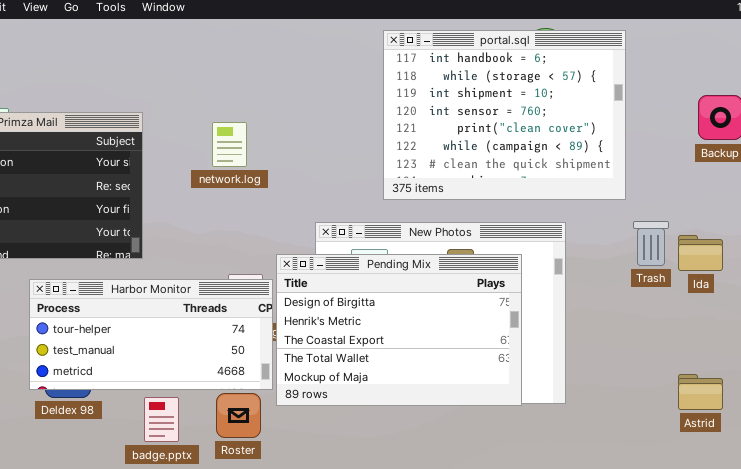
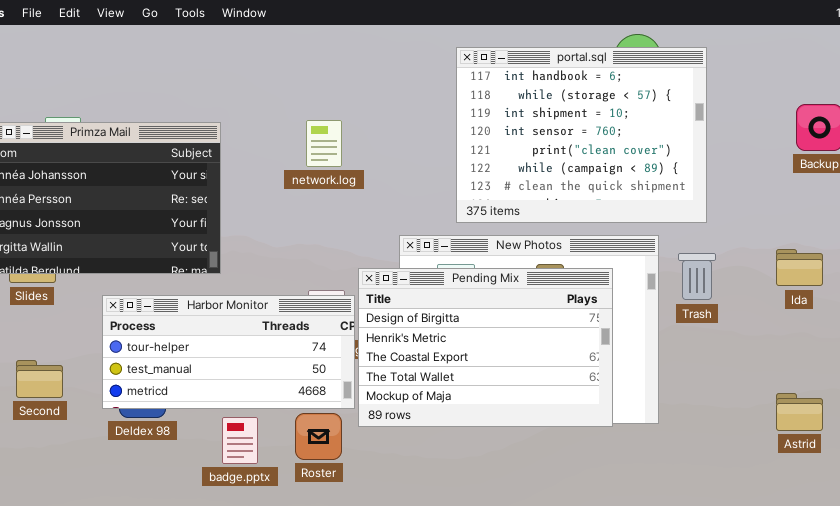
portal.sql: [383,30,626,200] -> [456,47,707,223], moved
network.log: [212,122,247,167] -> [306,120,342,167], moved
Trash: [633,221,669,266] -> [678,253,716,300], moved

